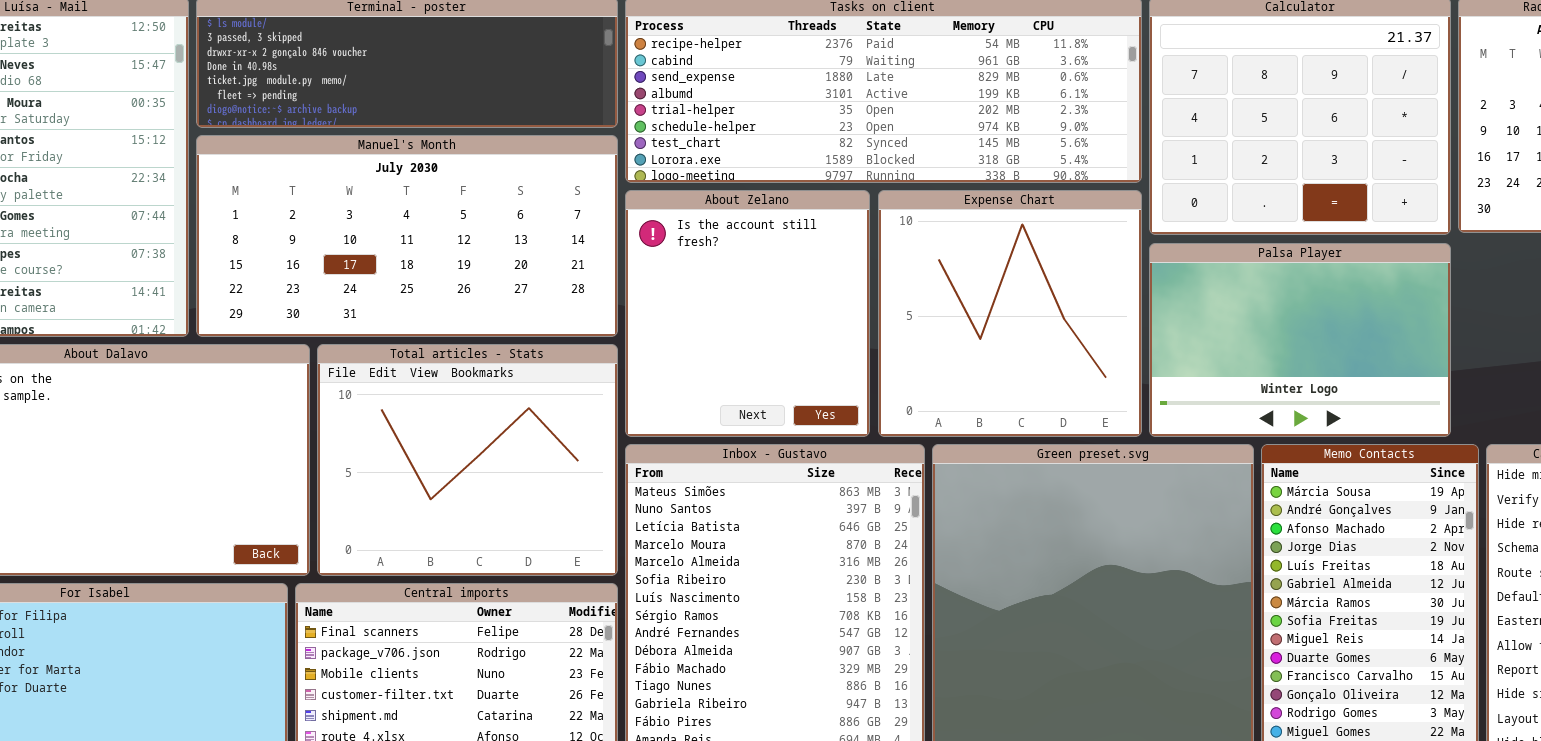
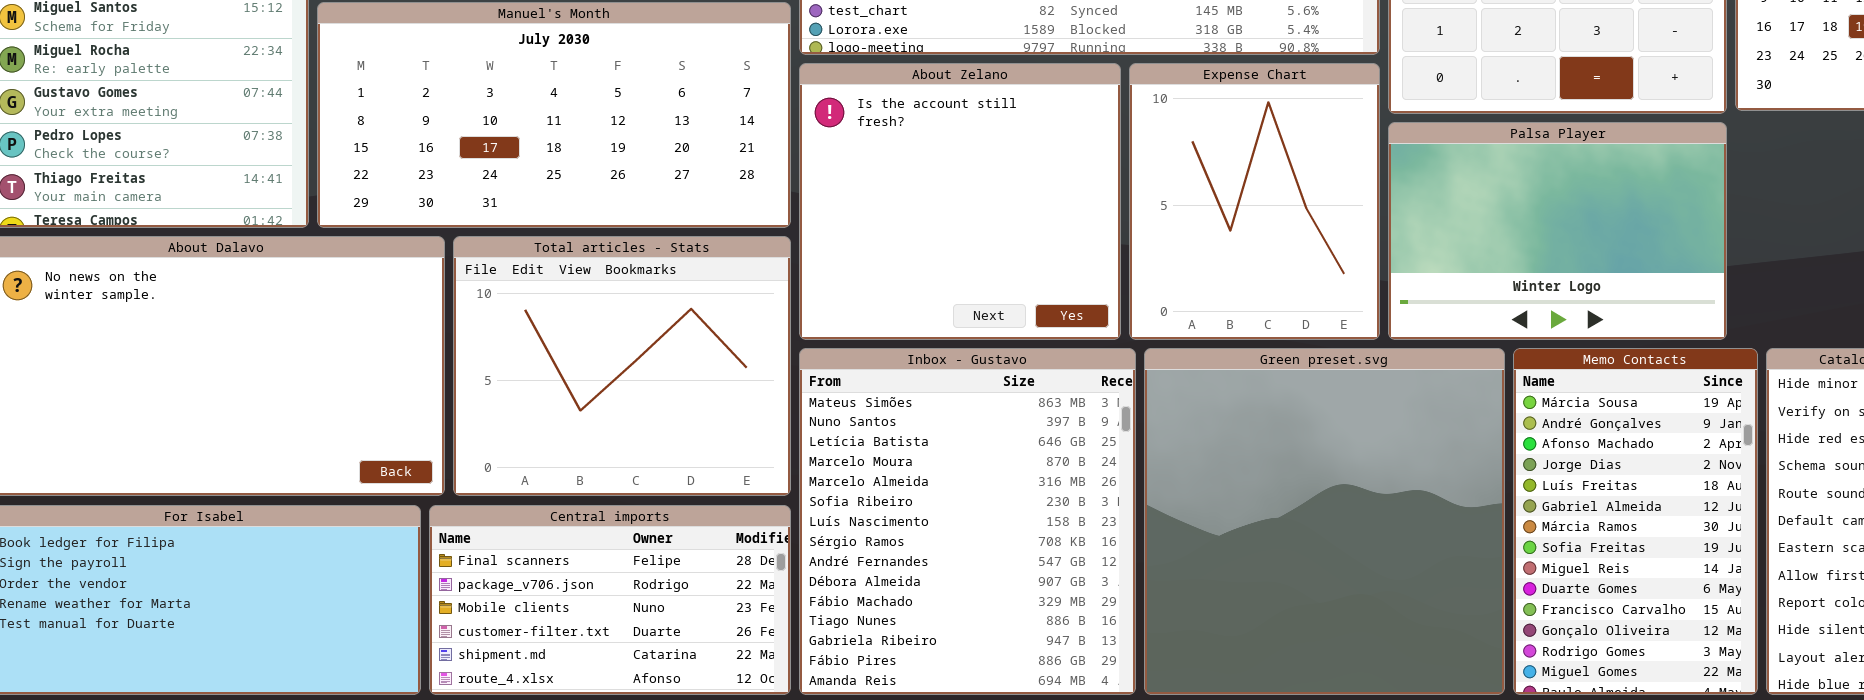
About Zelano: [625,190,870,437] -> [799,63,1121,340], resized
Expense Chart: [878,190,1142,437] -> [1129,63,1380,340], resized

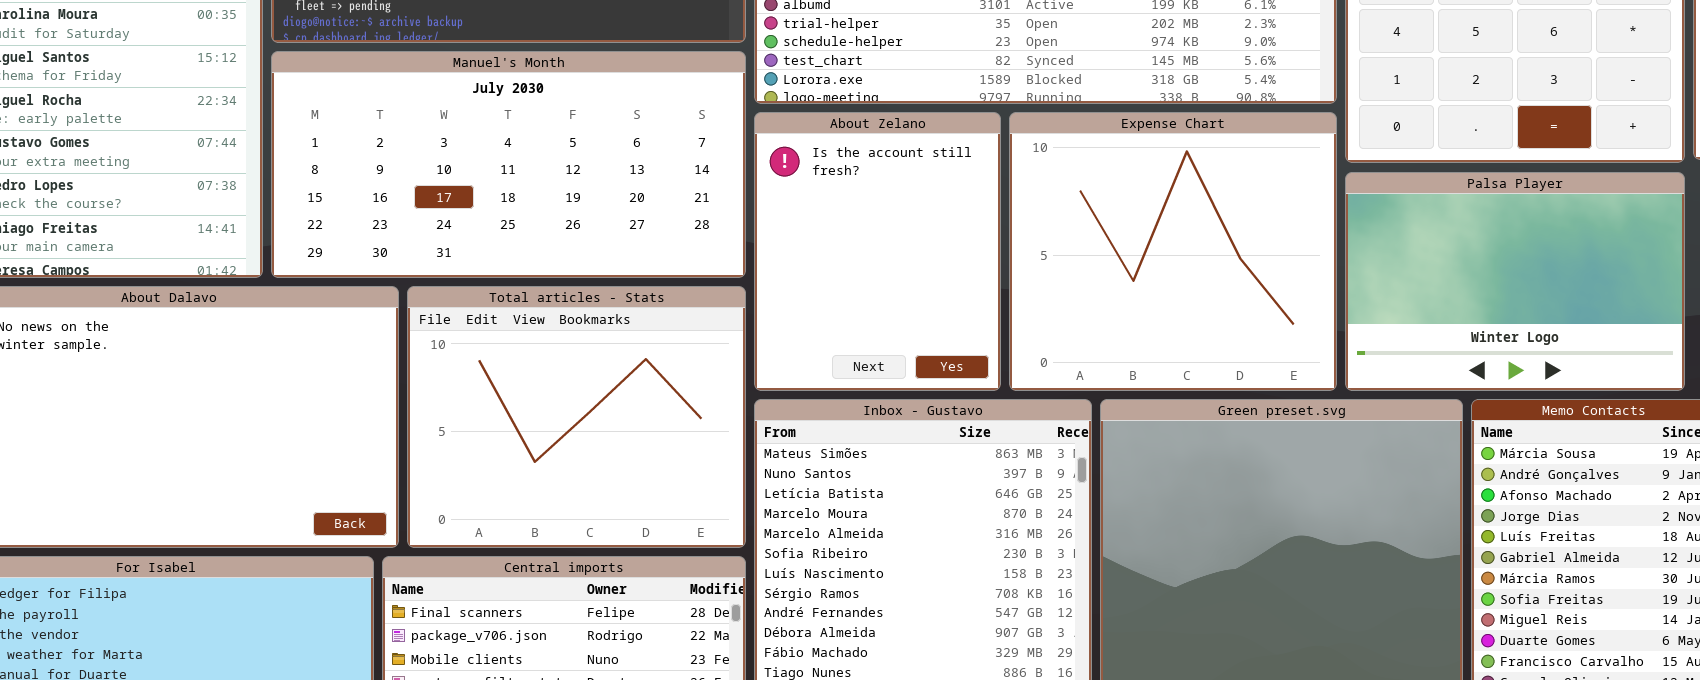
About Zelano: [799,63,1121,340] -> [754,112,1001,391], resized
Expense Chart: [1129,63,1380,340] -> [1009,112,1337,391], resized

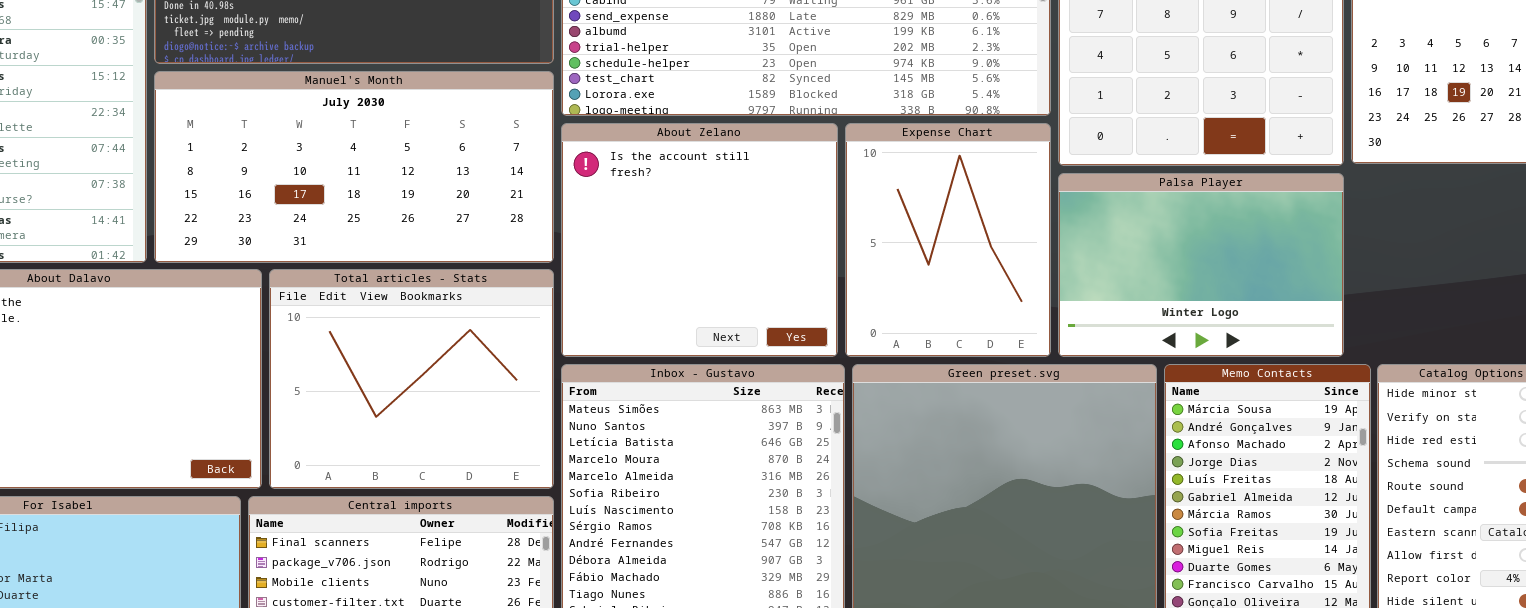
About Zelano: [754,112,1001,391] -> [561,123,838,357], resized
Expense Chart: [1009,112,1337,391] -> [845,123,1051,357], resized

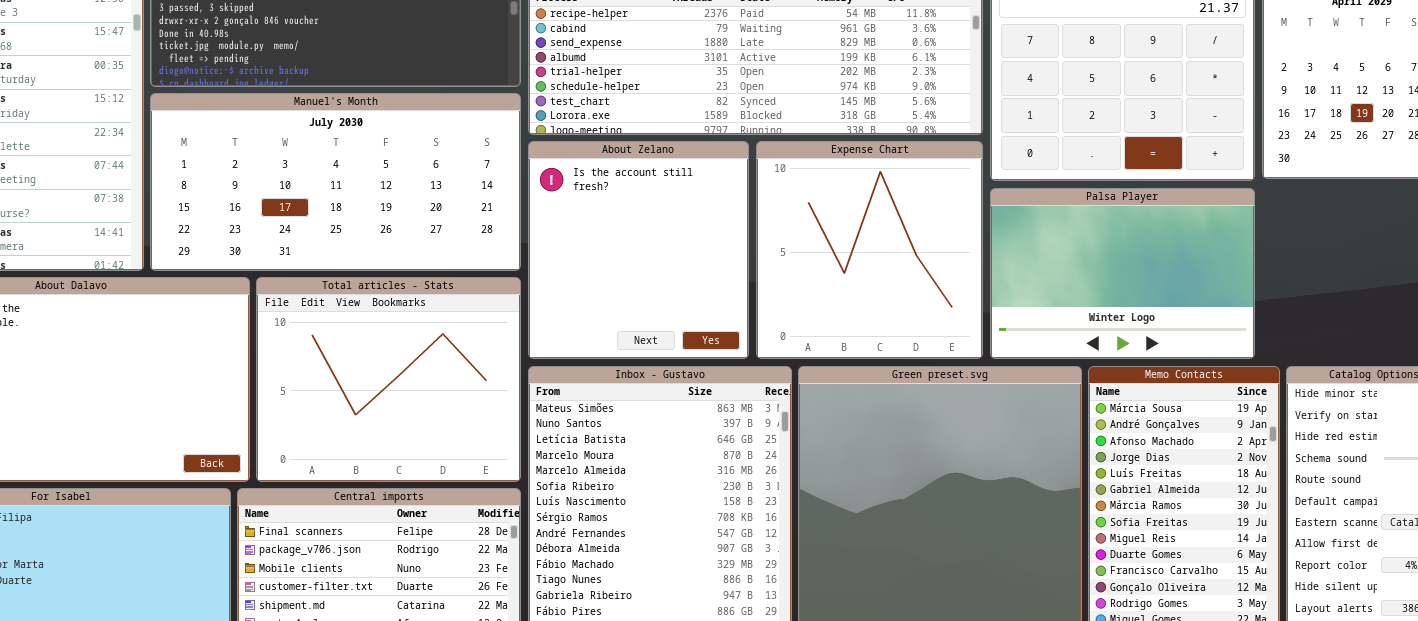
About Zelano: [561,123,838,357] -> [528,141,749,359], resized
Expense Chart: [845,123,1051,357] -> [756,141,983,359], resized

